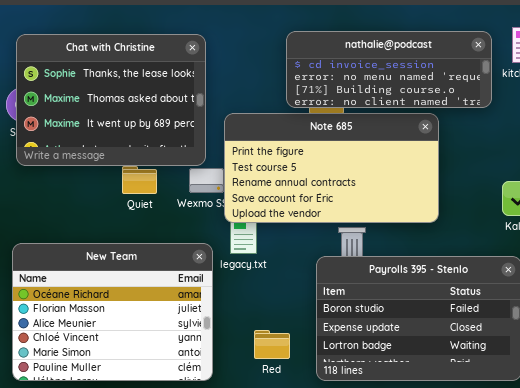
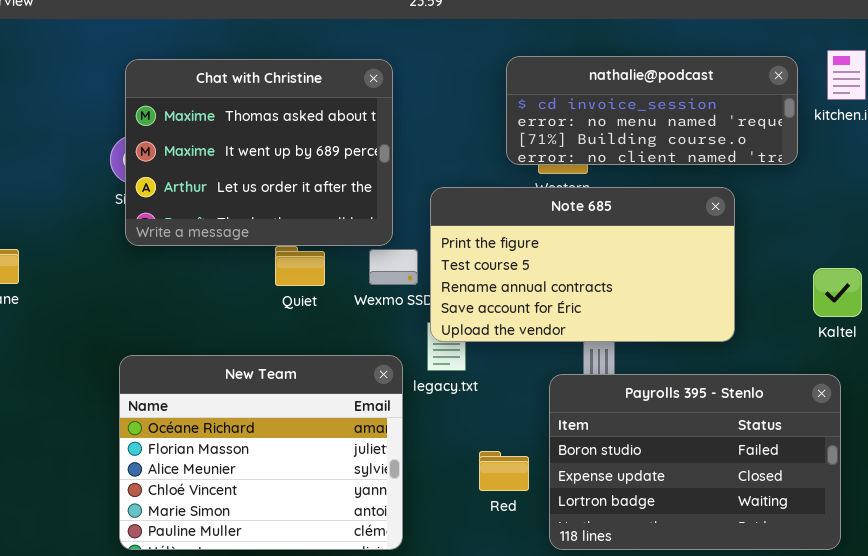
Chat with Christine: [16,34,206,166] -> [125,59,393,246], scrolled down 1 row
Note 685: [224,113,439,223] -> [430,187,735,342], moved
Red: [254,330,290,359] -> [479,451,529,491], moved

